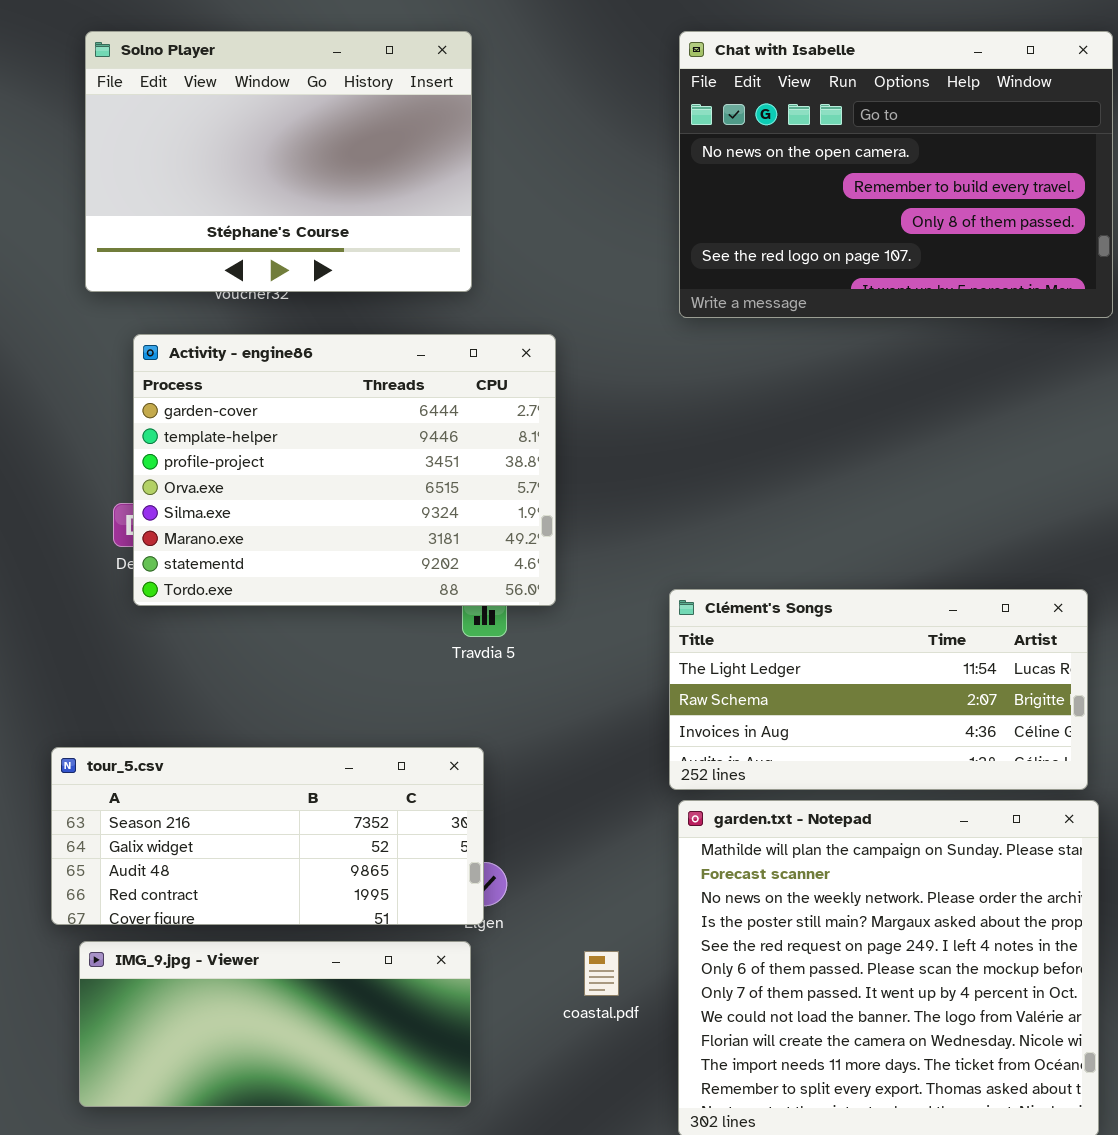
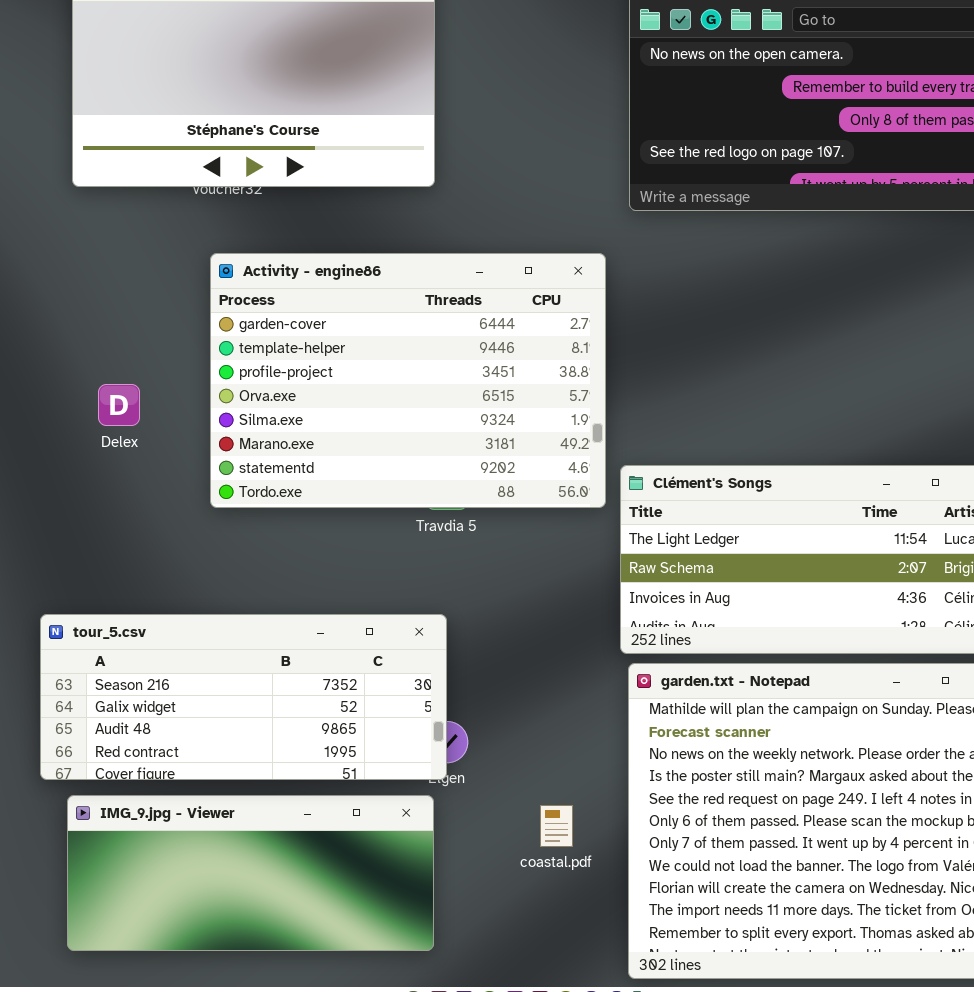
Activity - engine86: [133,334,556,606] -> [210,253,606,508], moved

